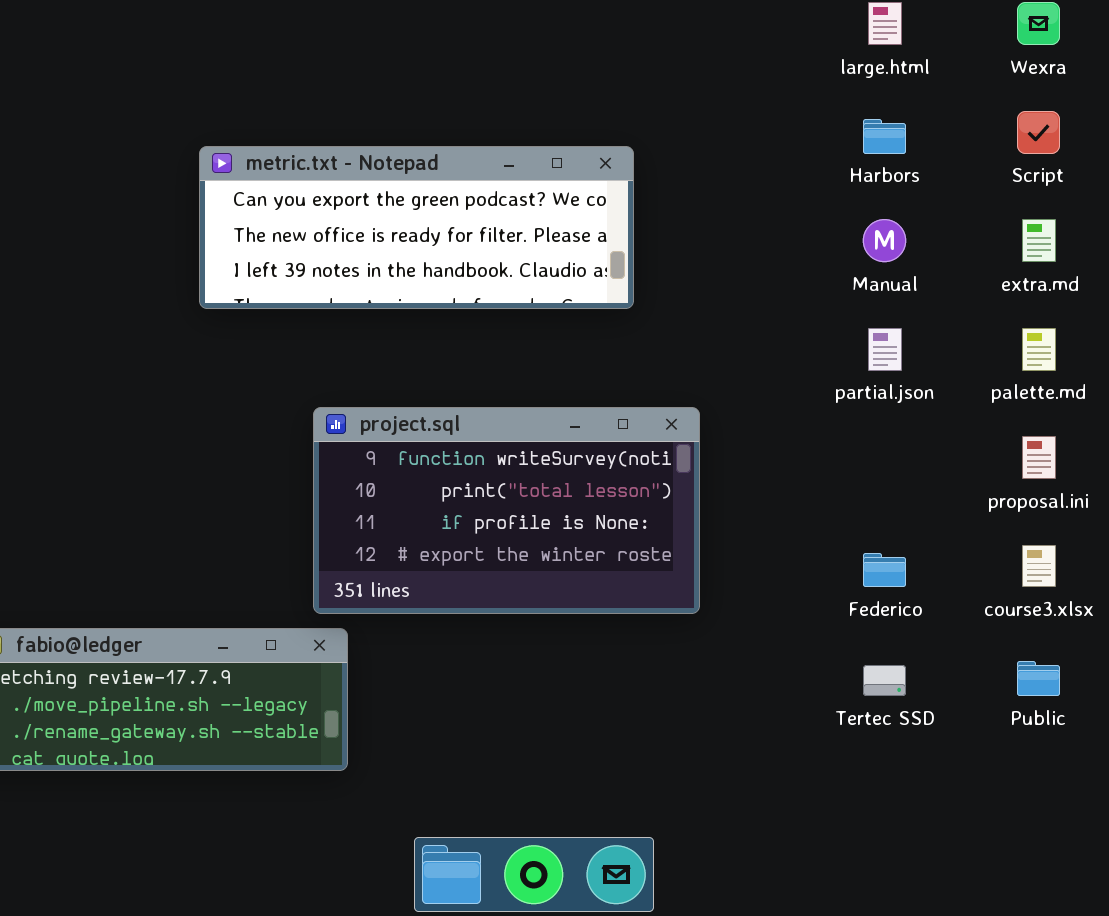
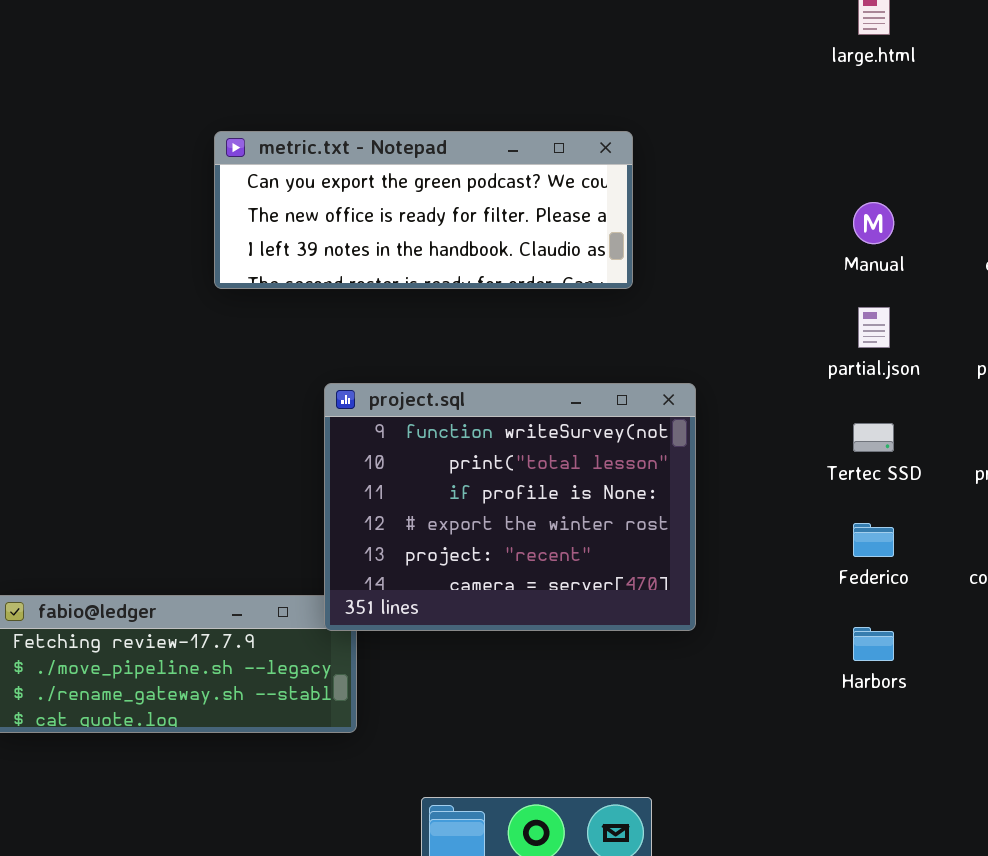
Harbors: [863,119,906,154] -> [853,627,894,661], moved
project.sql: [313,407,700,614] -> [324,383,696,631], resized
Tertec SSD: [863,665,906,696] -> [853,423,894,452], moved

